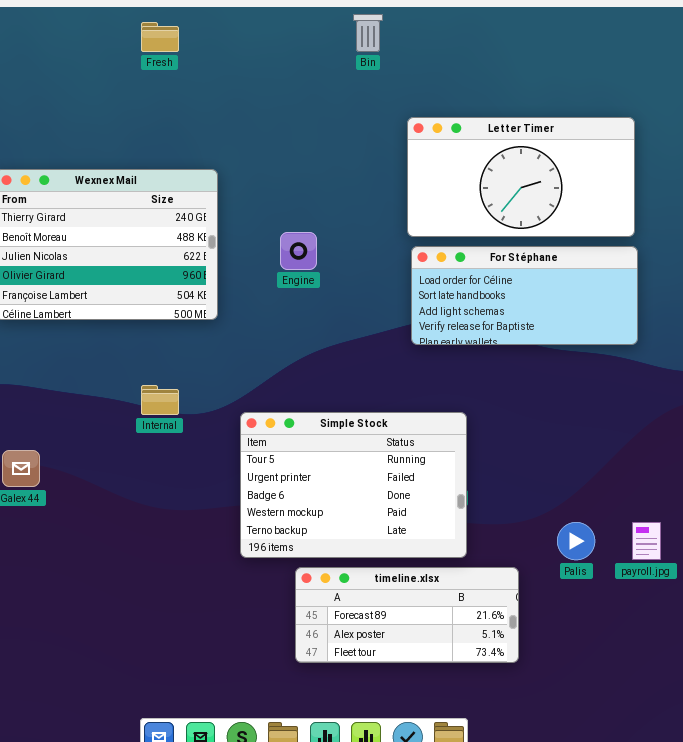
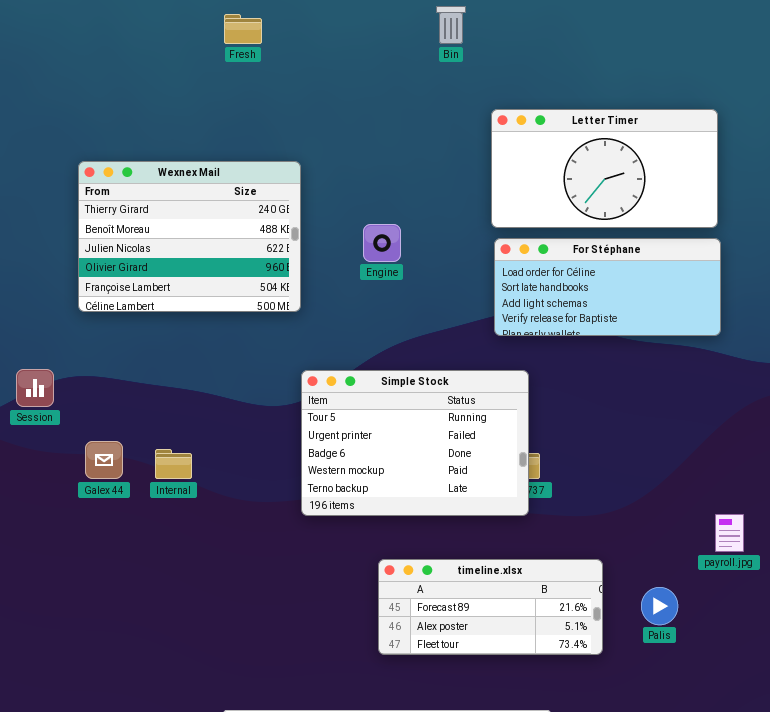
Internal: [141,385,179,415] -> [155,449,192,479], moved
Simple Stock: [240,412,467,558] -> [301,370,529,516], moved
Palis: [557,522,595,560] -> [641,587,678,625], moved

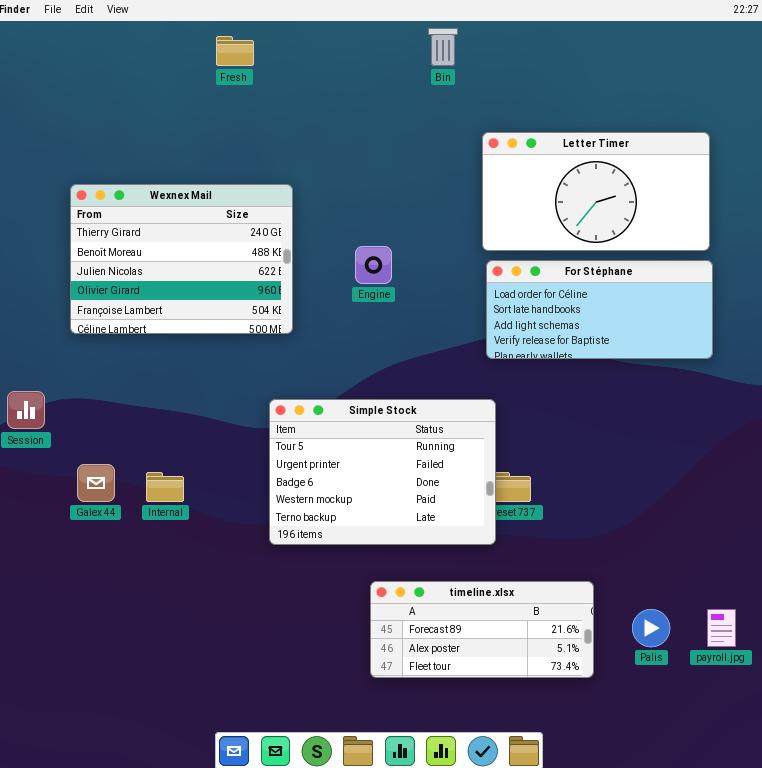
Simple Stock: [301,370,529,516] -> [269,399,496,545], moved
payroll.jpg: [715,514,744,552] -> [707,609,736,647], moved

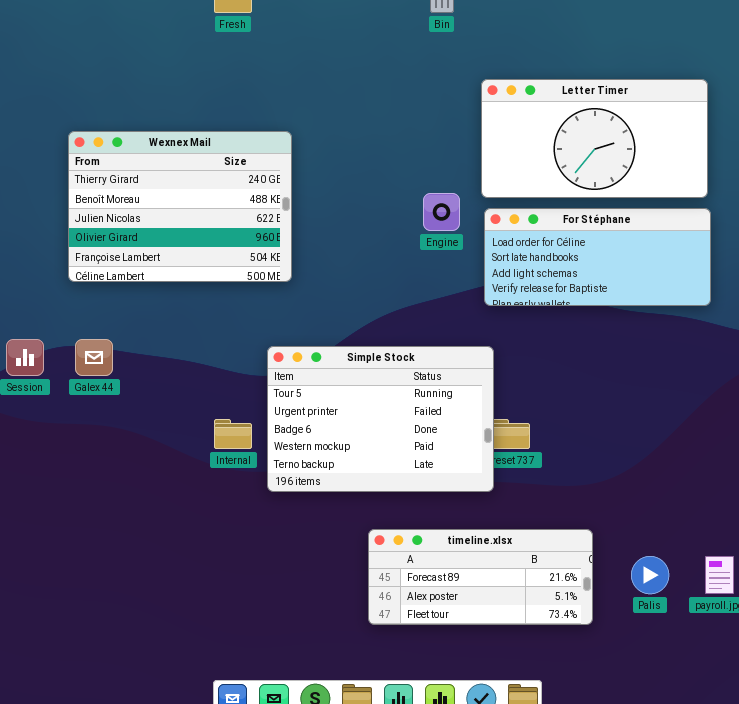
Engine: [355,246,392,284] -> [423,193,460,231], moved
Galex 44: [77,464,115,502] -> [75,339,113,376], moved
Internal: [146,472,184,502] -> [214,419,252,449], moved

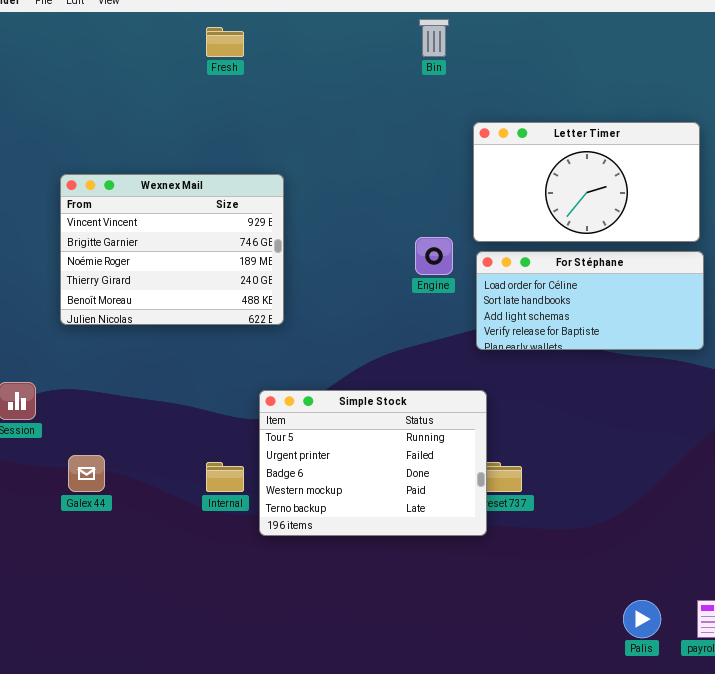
Wexnex Mail: [68,131,292,282] -> [60,174,284,325], scrolled up 3 rows
Galex 44: [75,339,113,376] -> [68,455,105,492], moved
timeline.xlsx: [368,529,593,625] -> none, closed

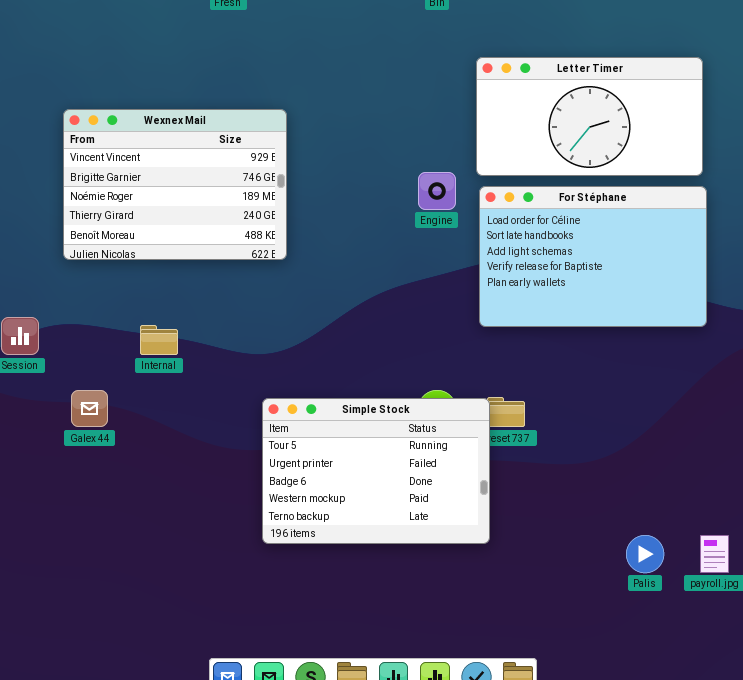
For Stéphane: [476,251,704,350] -> [479,186,707,327], resized
Simple Stock: [259,390,487,536] -> [262,398,490,544], moved
Internal: [206,462,244,492] -> [140,325,178,355], moved

